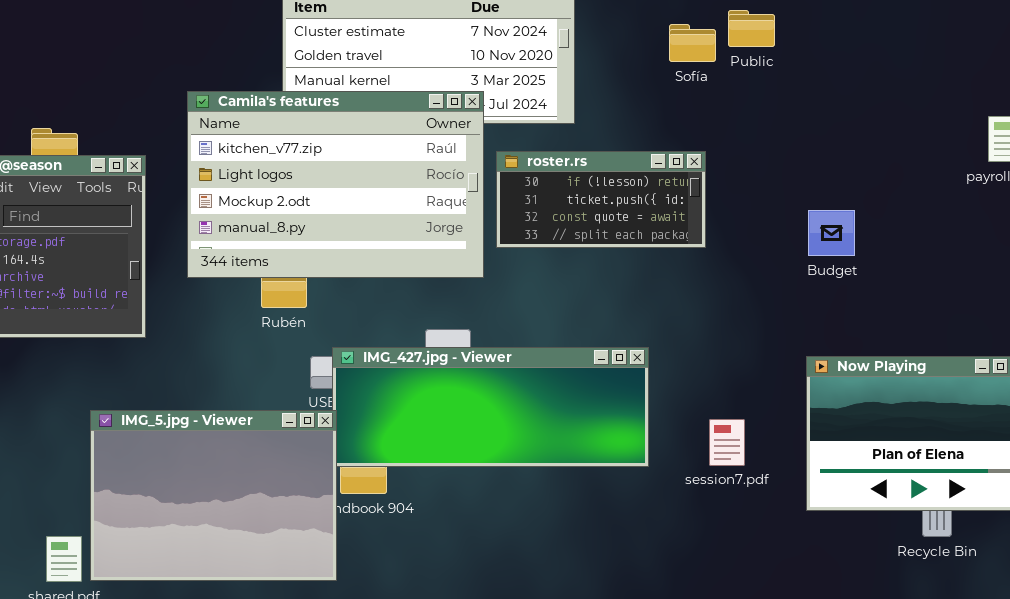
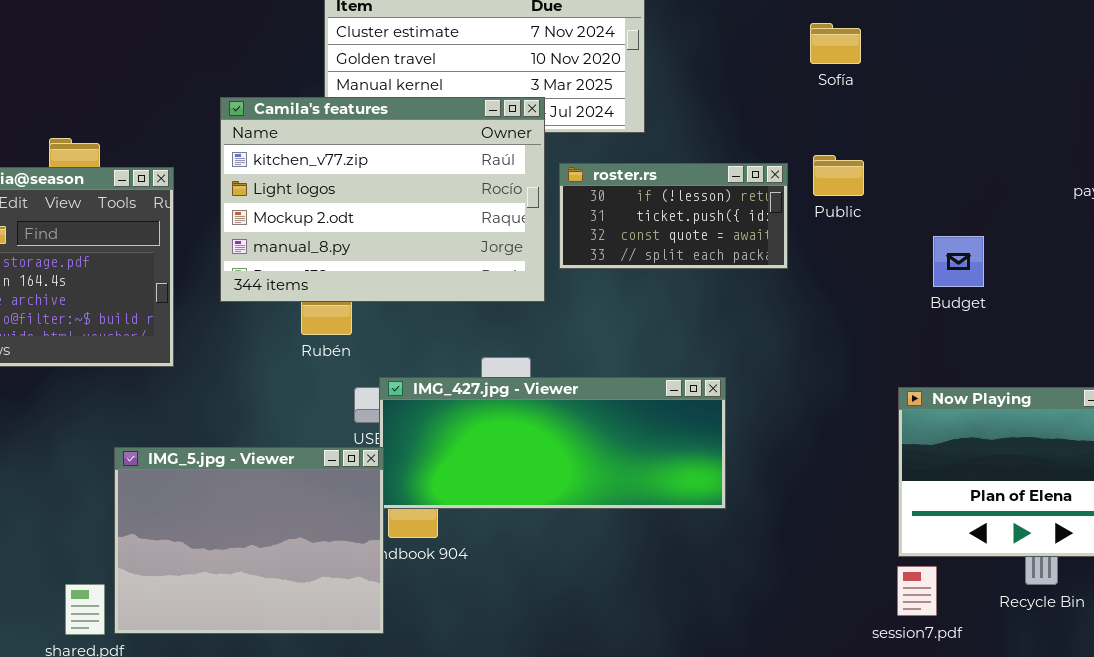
Public: [728,10,775,47] -> [813,155,864,196], moved
Sofía: [669,24,716,62] -> [810,23,861,64], moved
Budget: [808,210,855,256] -> [933,236,984,287], moved
session7.pdf: [709,419,745,466] -> [897,566,937,616], moved

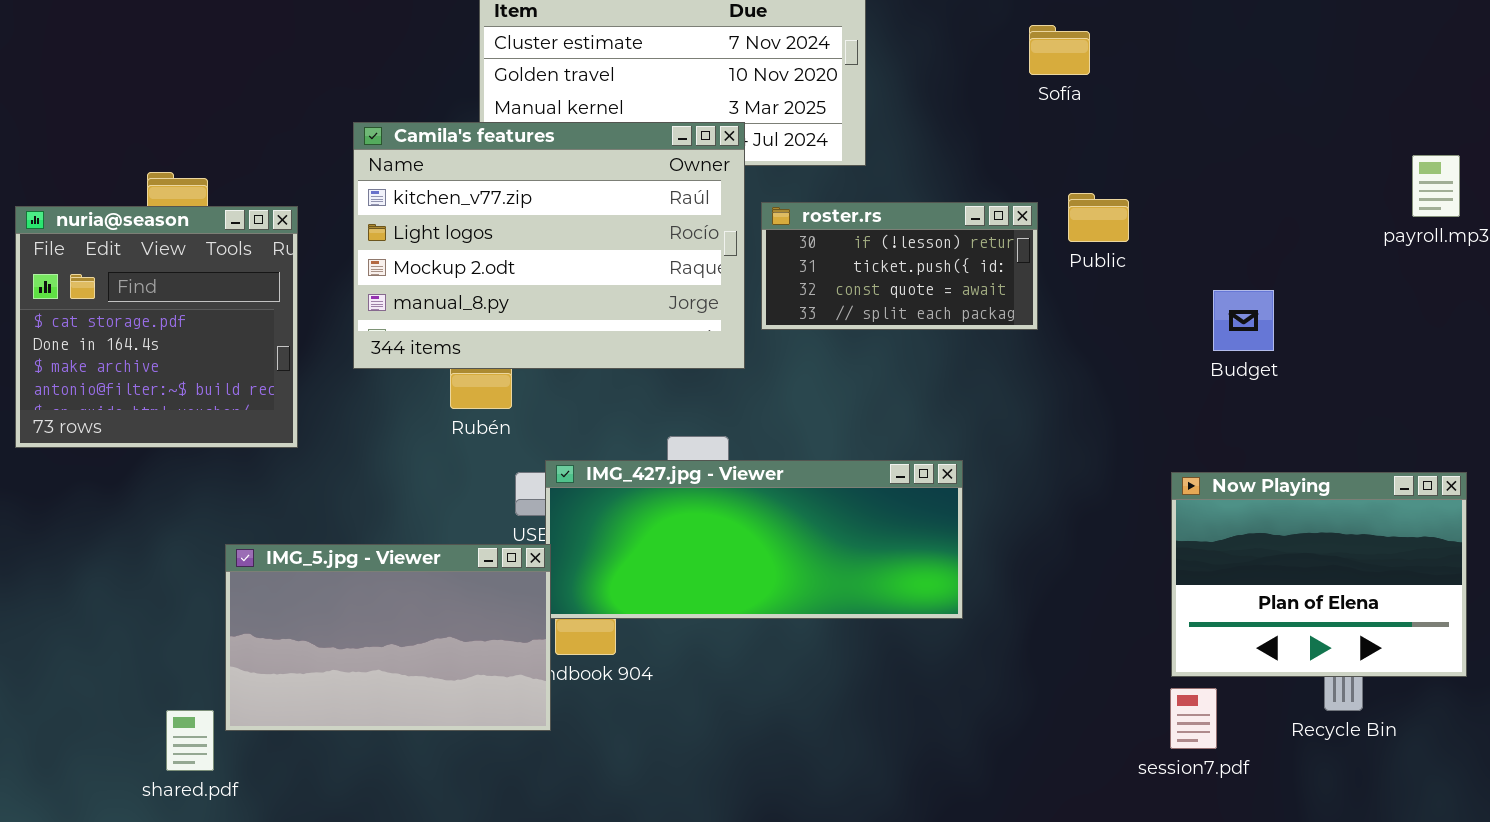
Sofía: [810,23,861,64] -> [1029,25,1090,75], moved
IMG_5.jpg - Viewer: [114,447,384,634] -> [225,544,551,731], resized

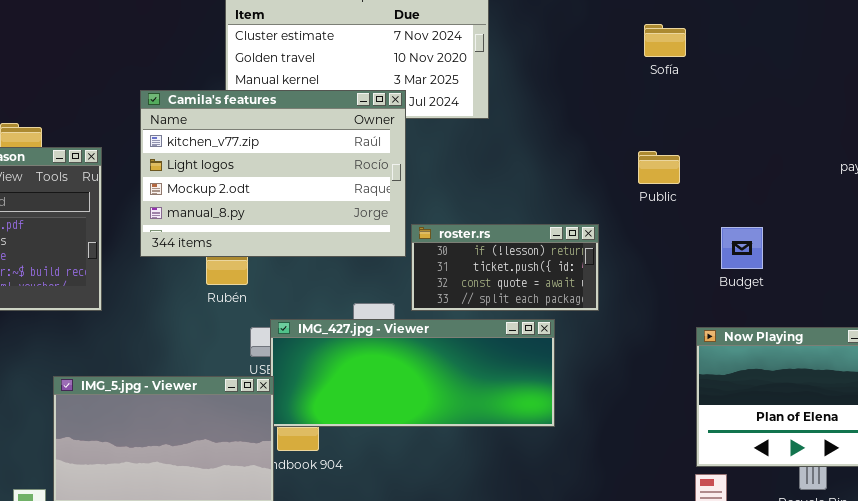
Sofía: [1029,25,1090,75] -> [644,24,686,57], moved
Public: [1068,193,1129,242] -> [638,151,680,184], moved
roster.rs: [761,202,1038,330] -> [411,224,599,311], moved
Budget: [1213,290,1274,351] -> [721,227,763,269], moved

